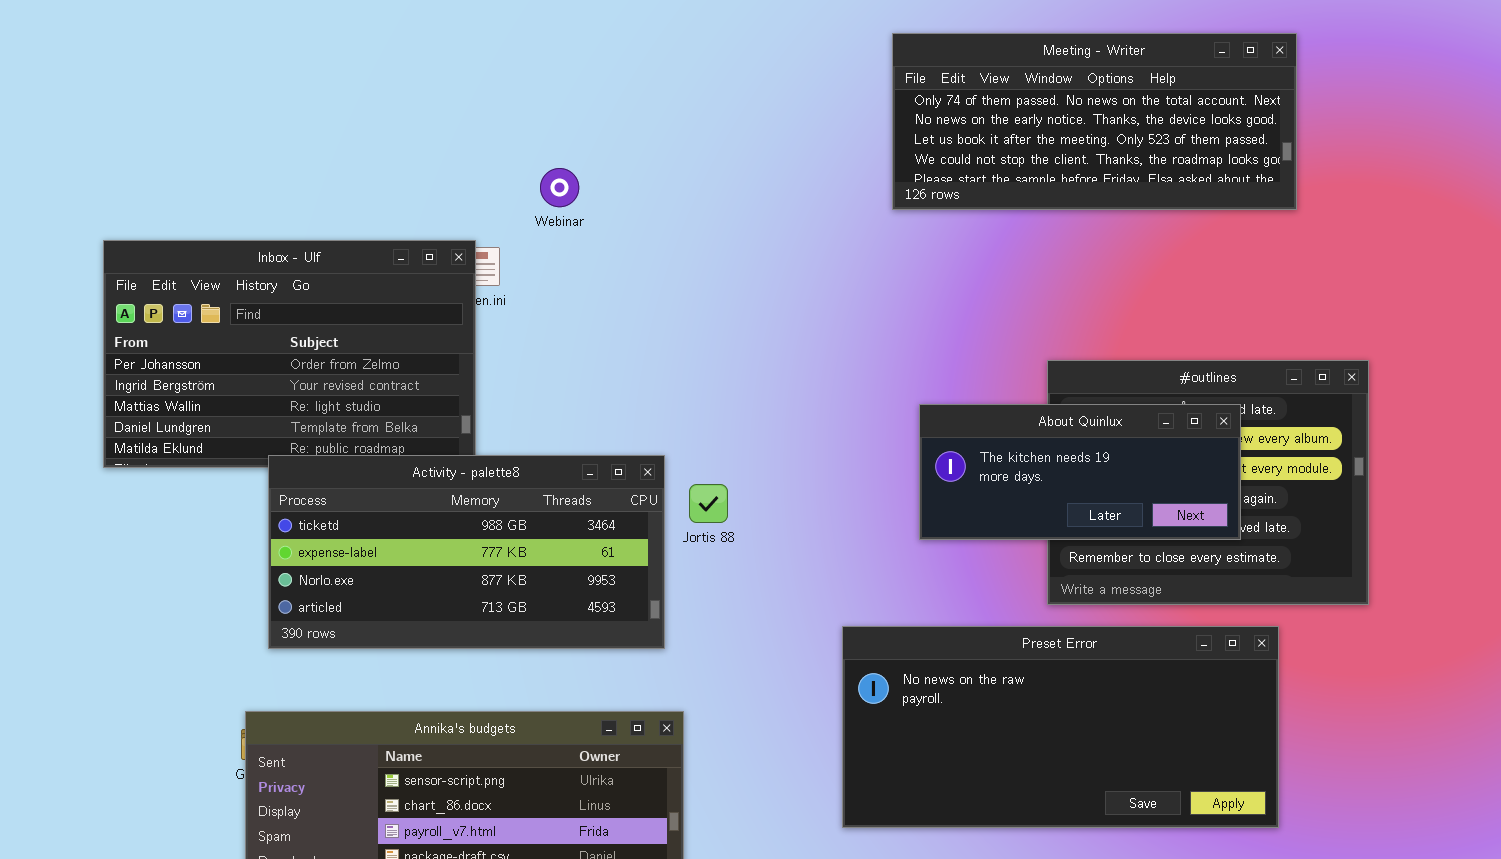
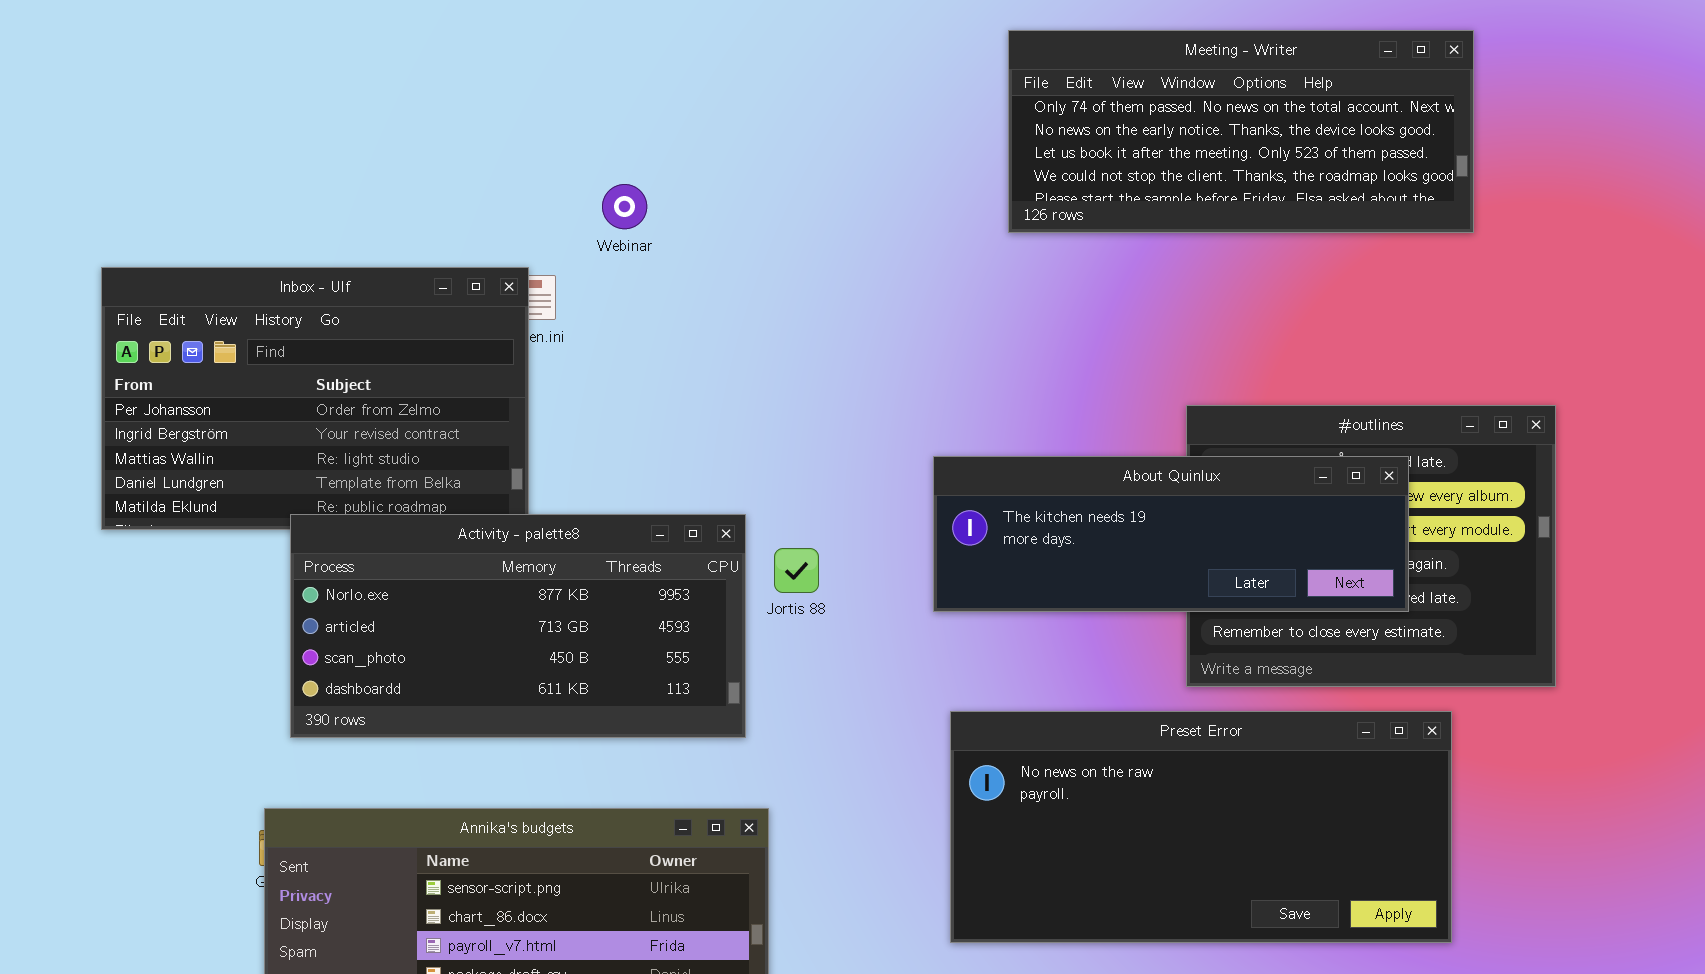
About Quinlux: [919,404,1241,540] -> [933,456,1409,612], resized
Activity - palette8: [268,455,665,649] -> [290,514,746,738], scrolled down 2 rows

